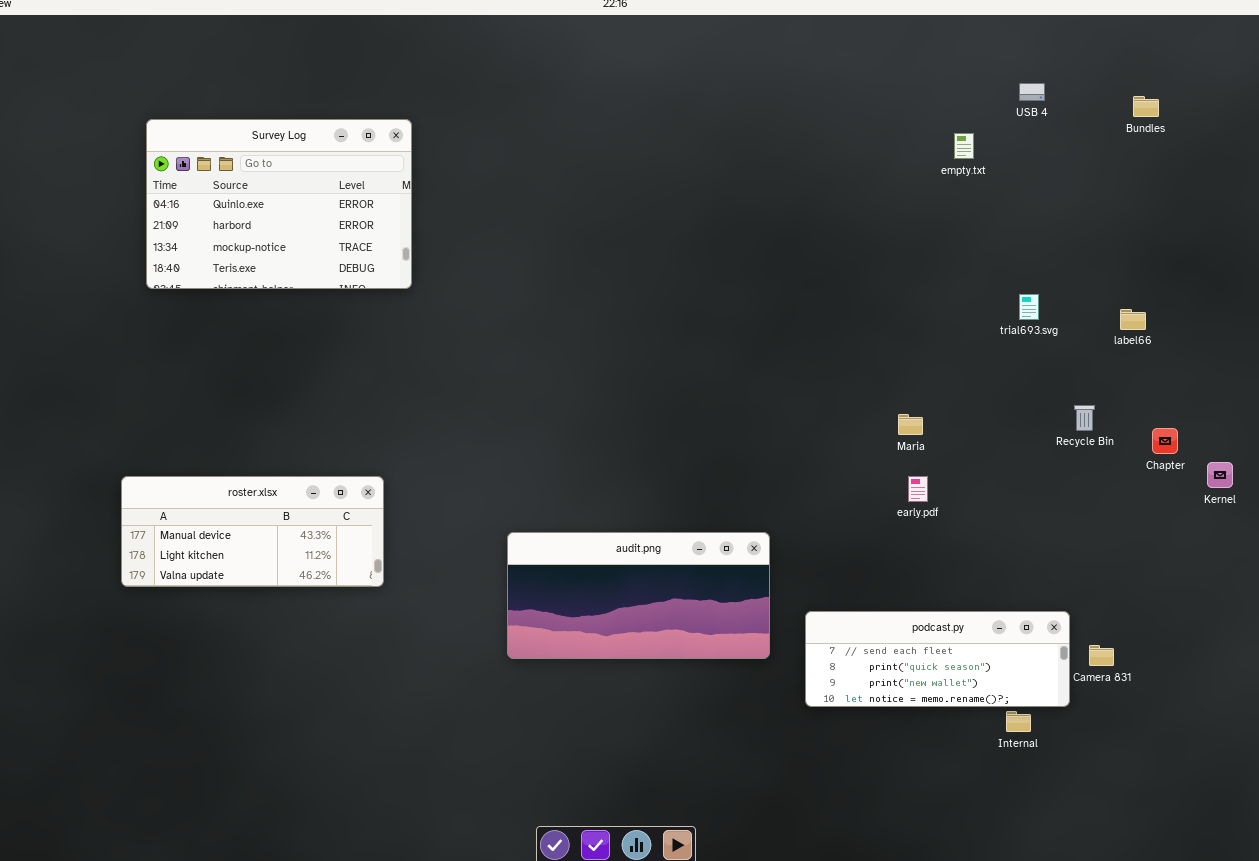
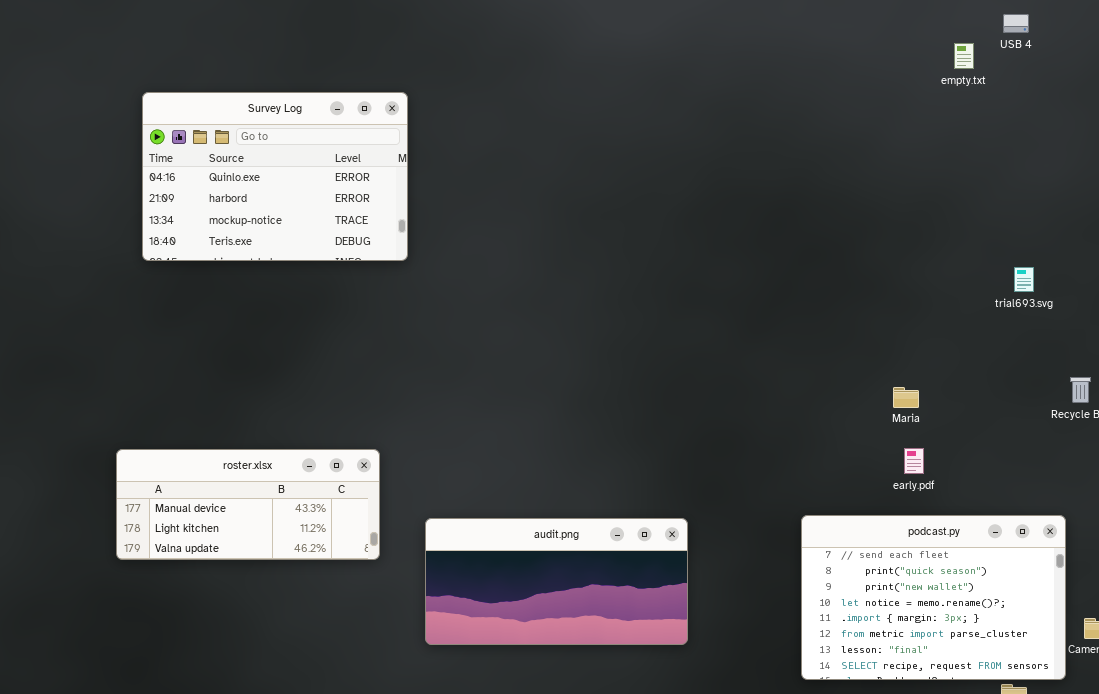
USB 4: [1019,83,1045,101] -> [1003,14,1029,33], moved
empty.txt: [954,133,974,159] -> [954,43,974,69], moved
audit.png: [507,532,770,659] -> [425,518,688,645], moved
podcast.py: [805,611,1070,707] -> [801,515,1066,680], resized

